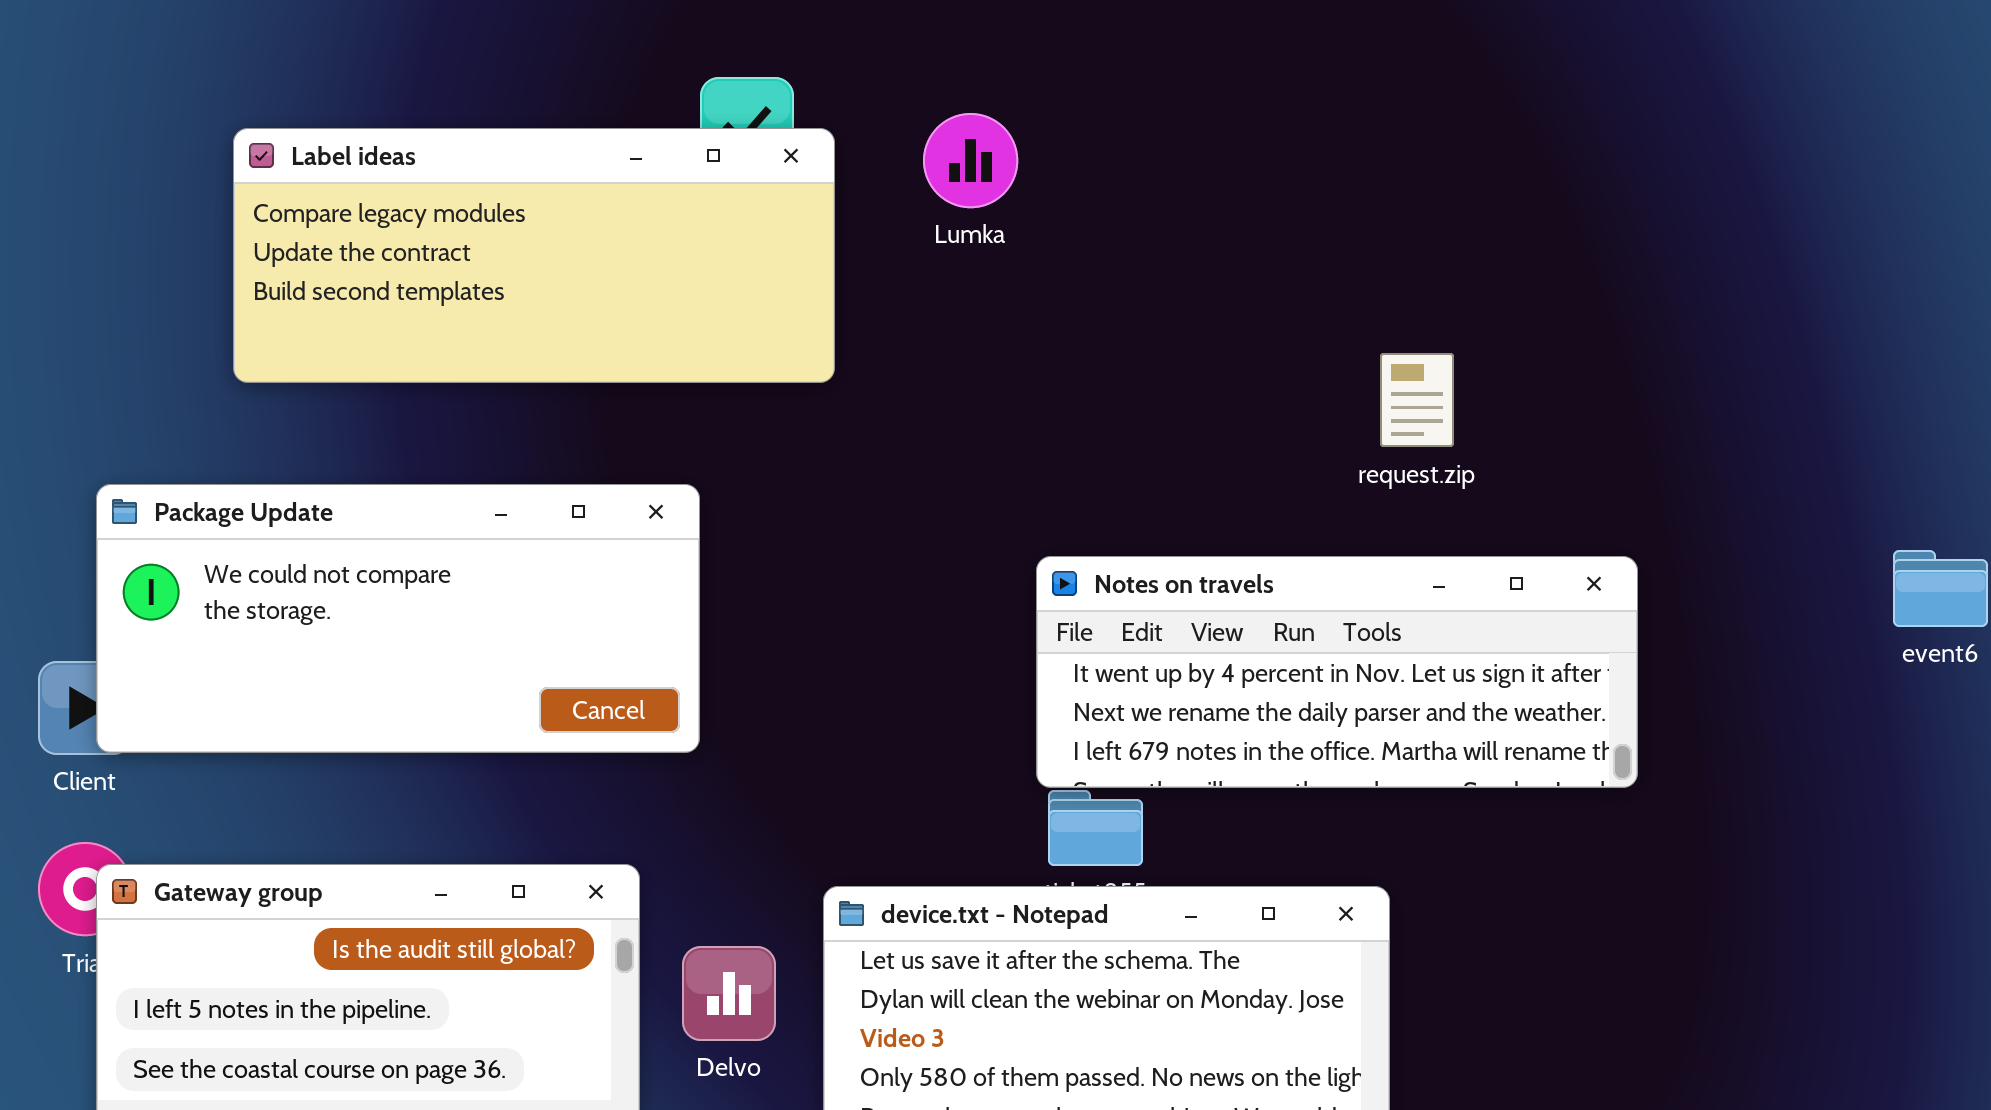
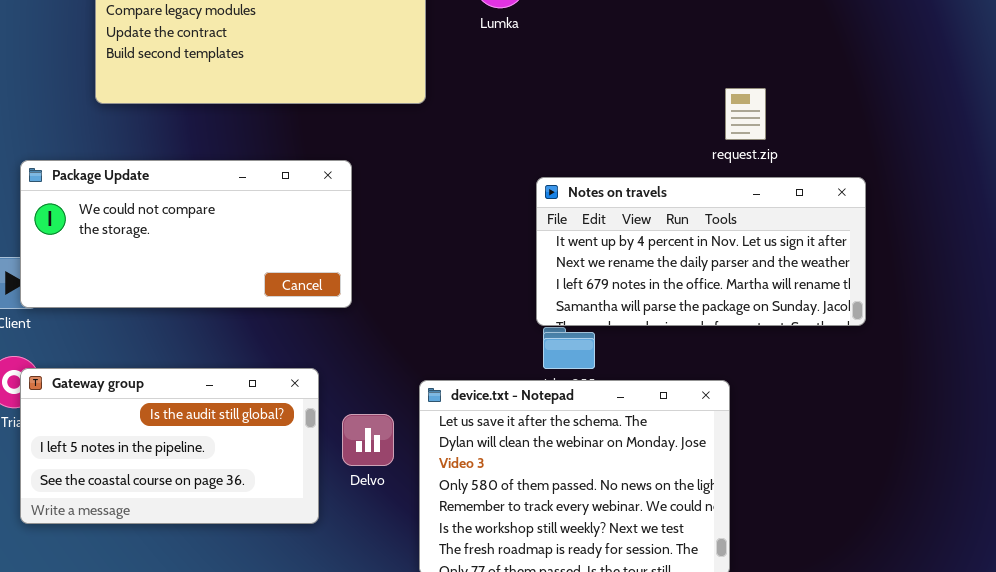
Notes on travels: [1036,556,1638,788] -> [536,177,866,326], resized

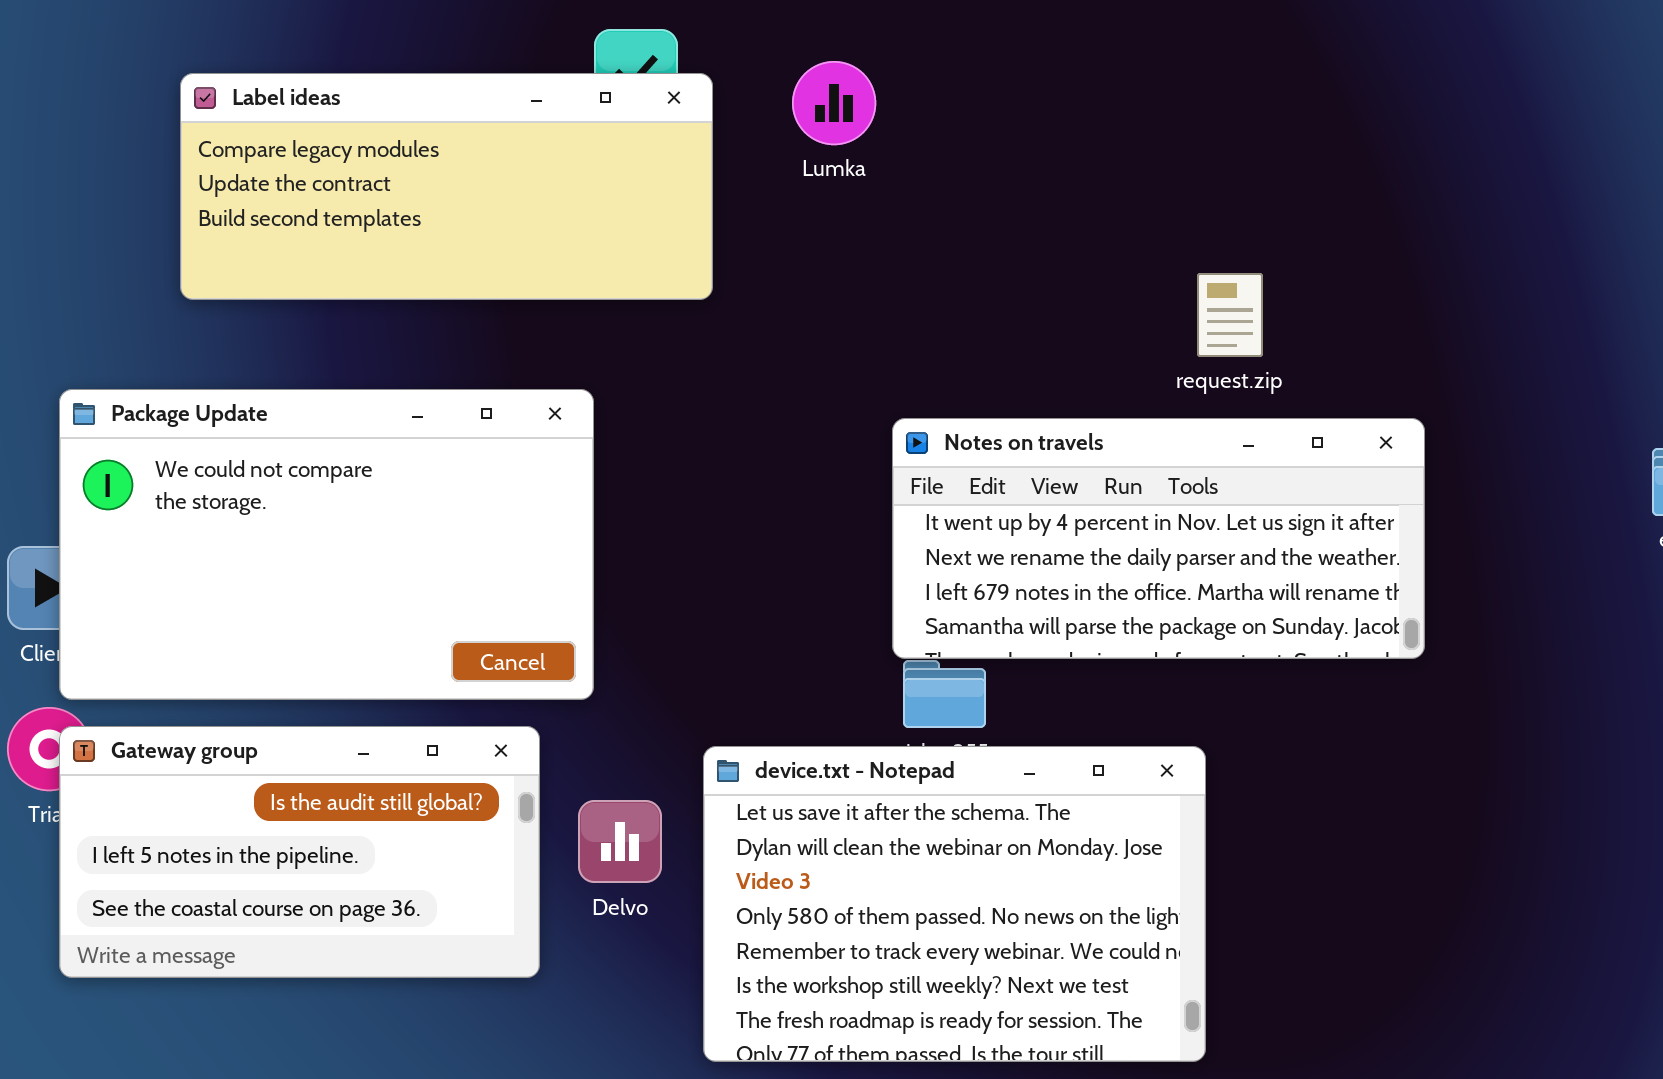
Package Update: [20,160,352,308] -> [59,389,594,700], resized

